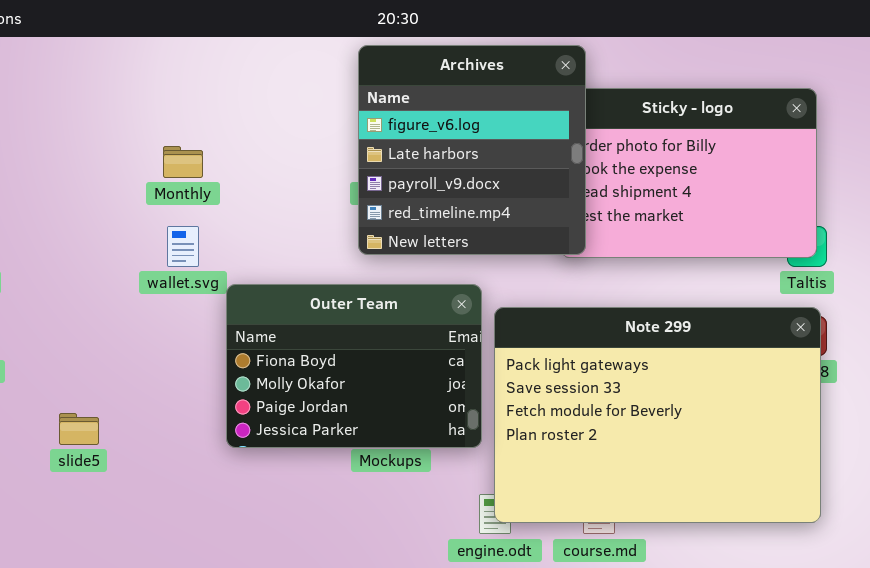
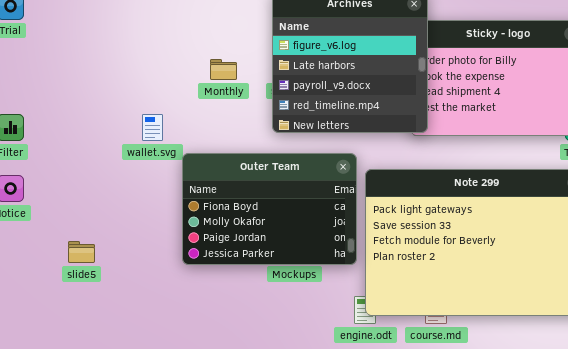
Monthly: [163,146,203,178] -> [210,59,237,80], moved

